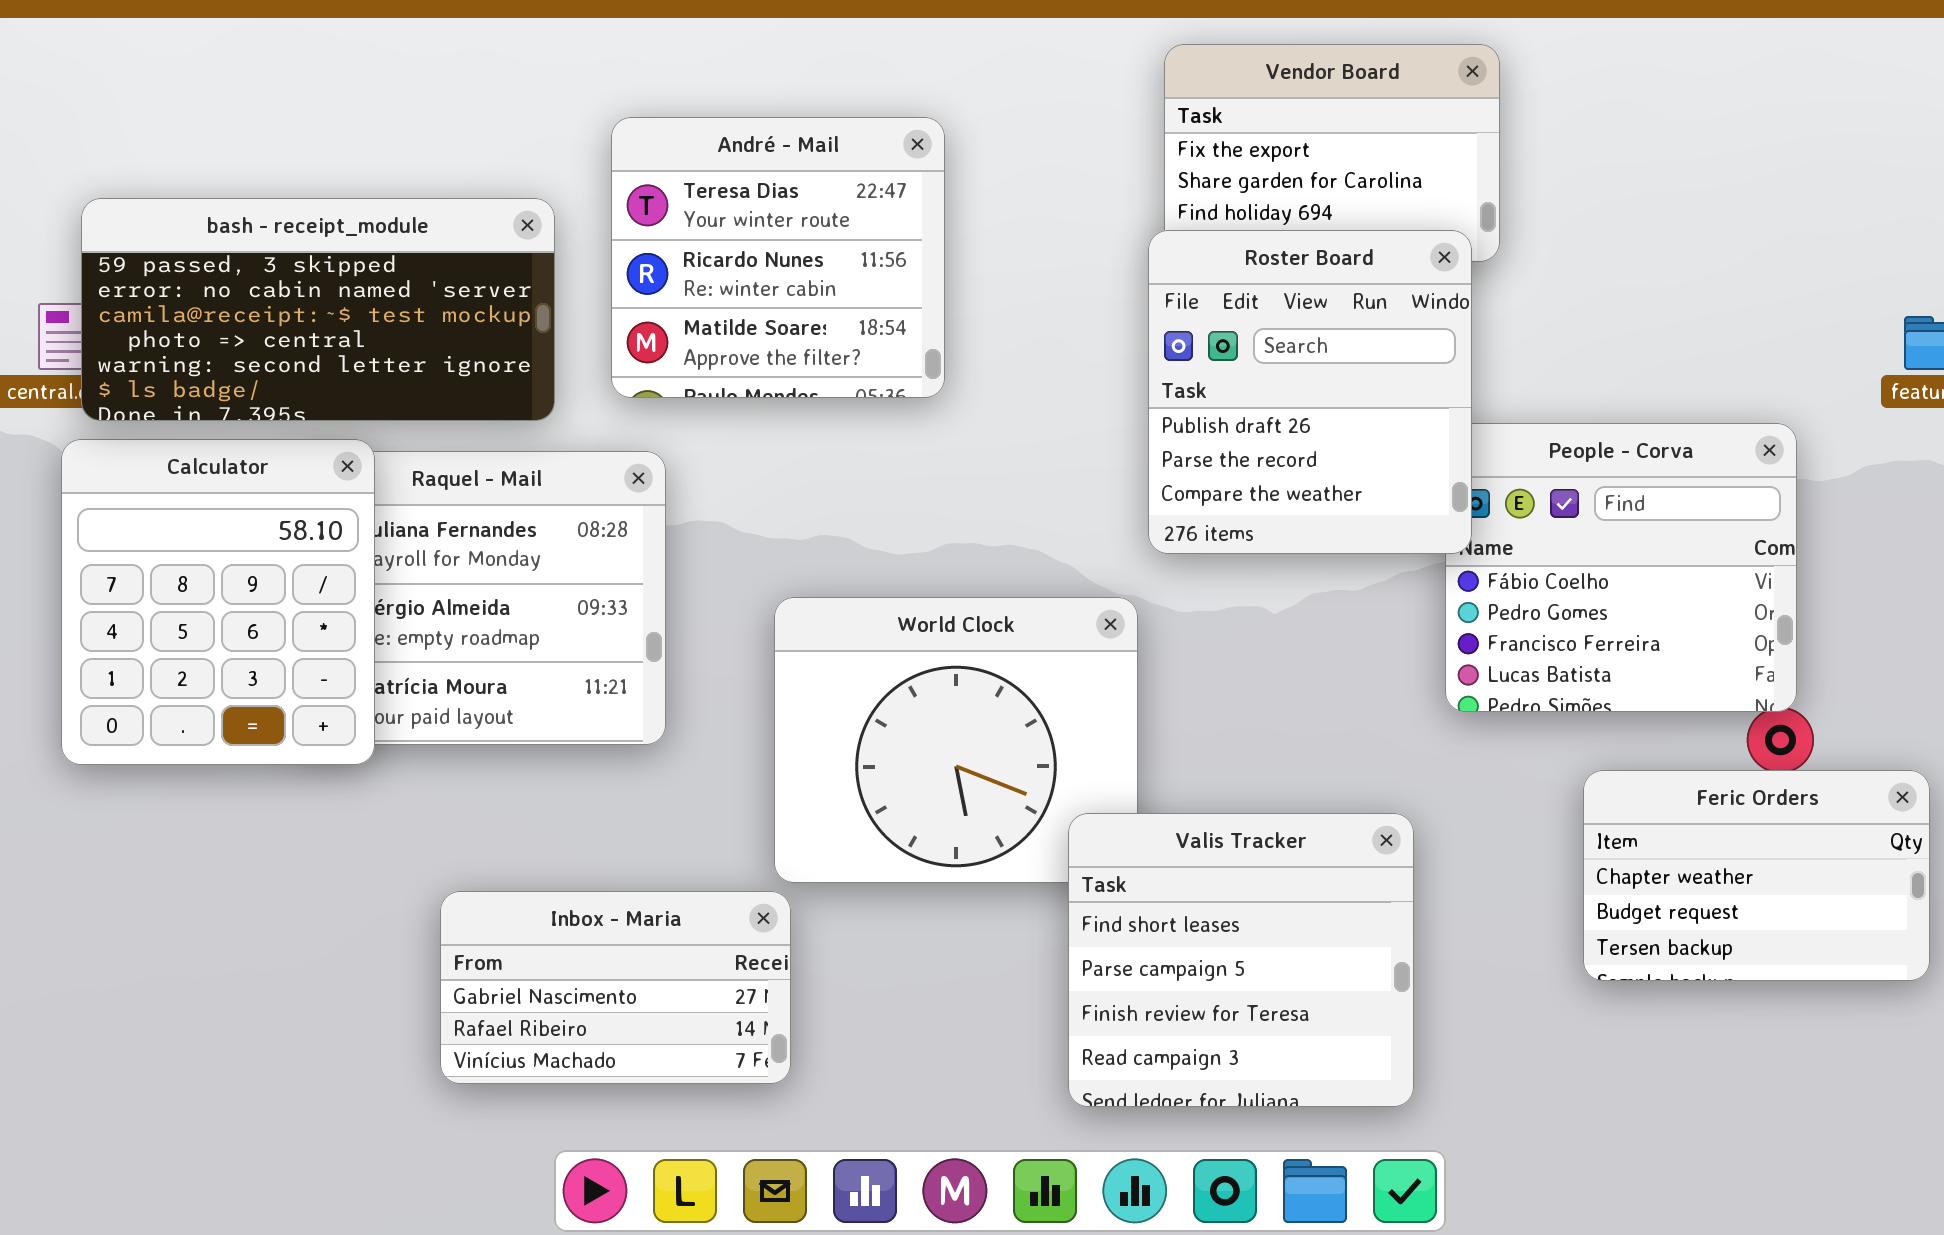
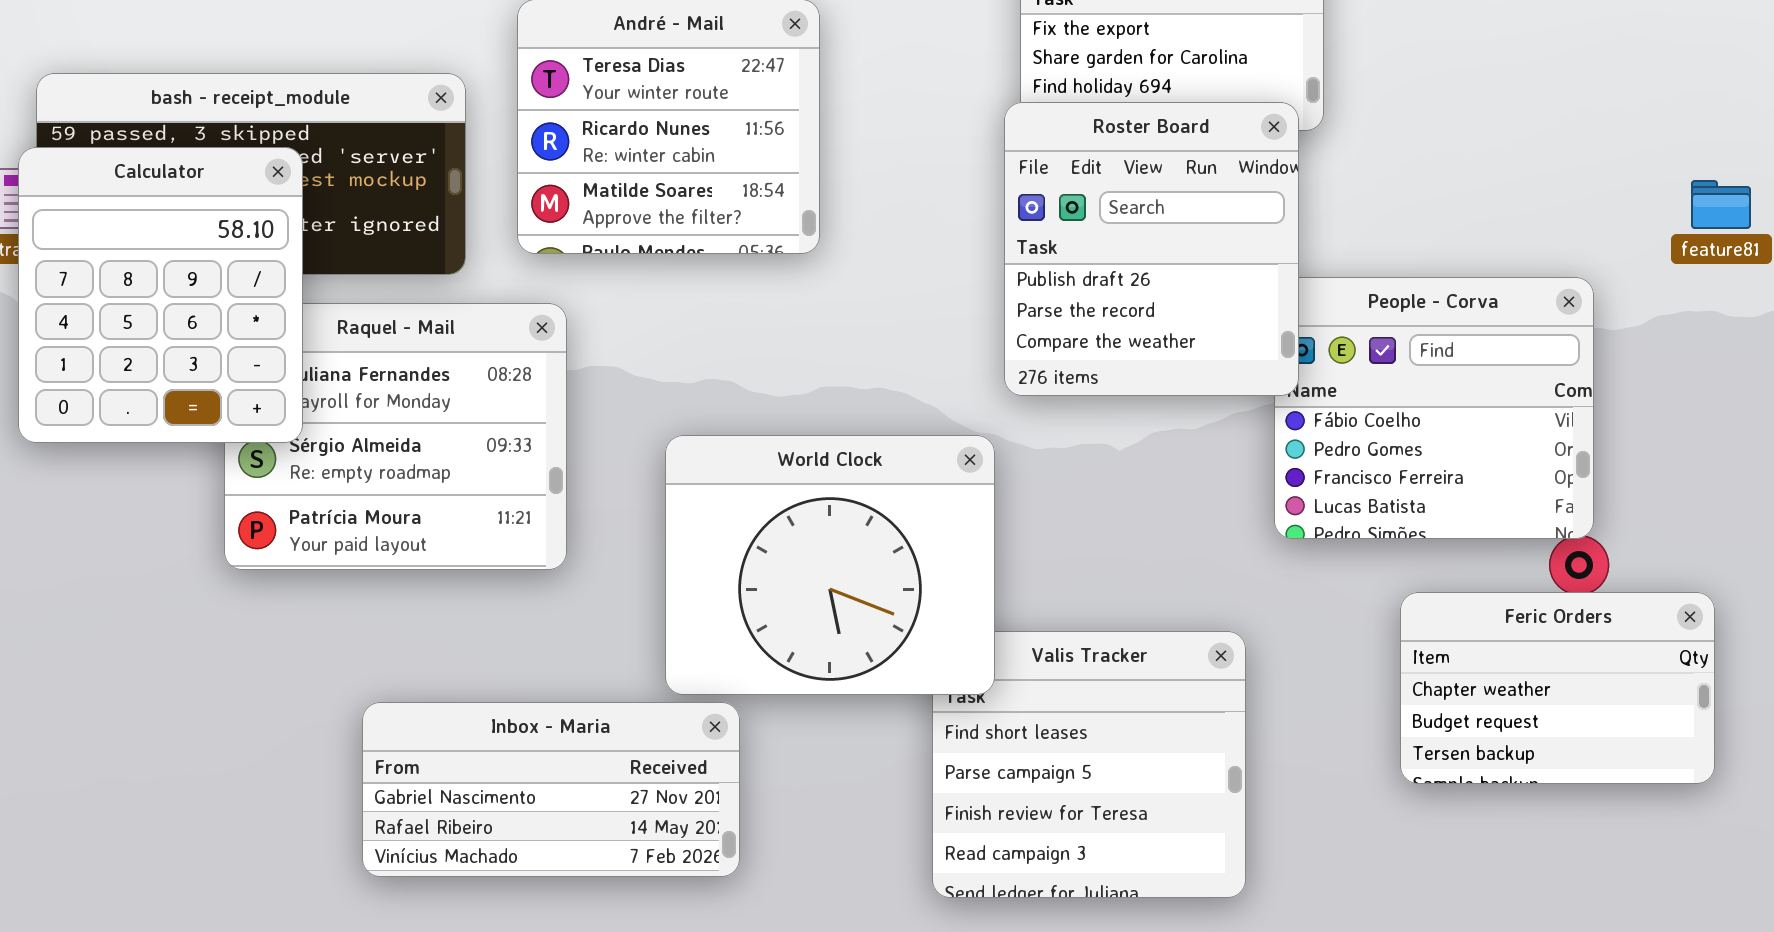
Calculator: [61,439,375,765] -> [18,147,303,443], moved
World Clock: [774,597,1138,883] -> [665,435,995,695], raised
Inbox - Maria: [440,891,791,1084] -> [362,702,740,877], resized

